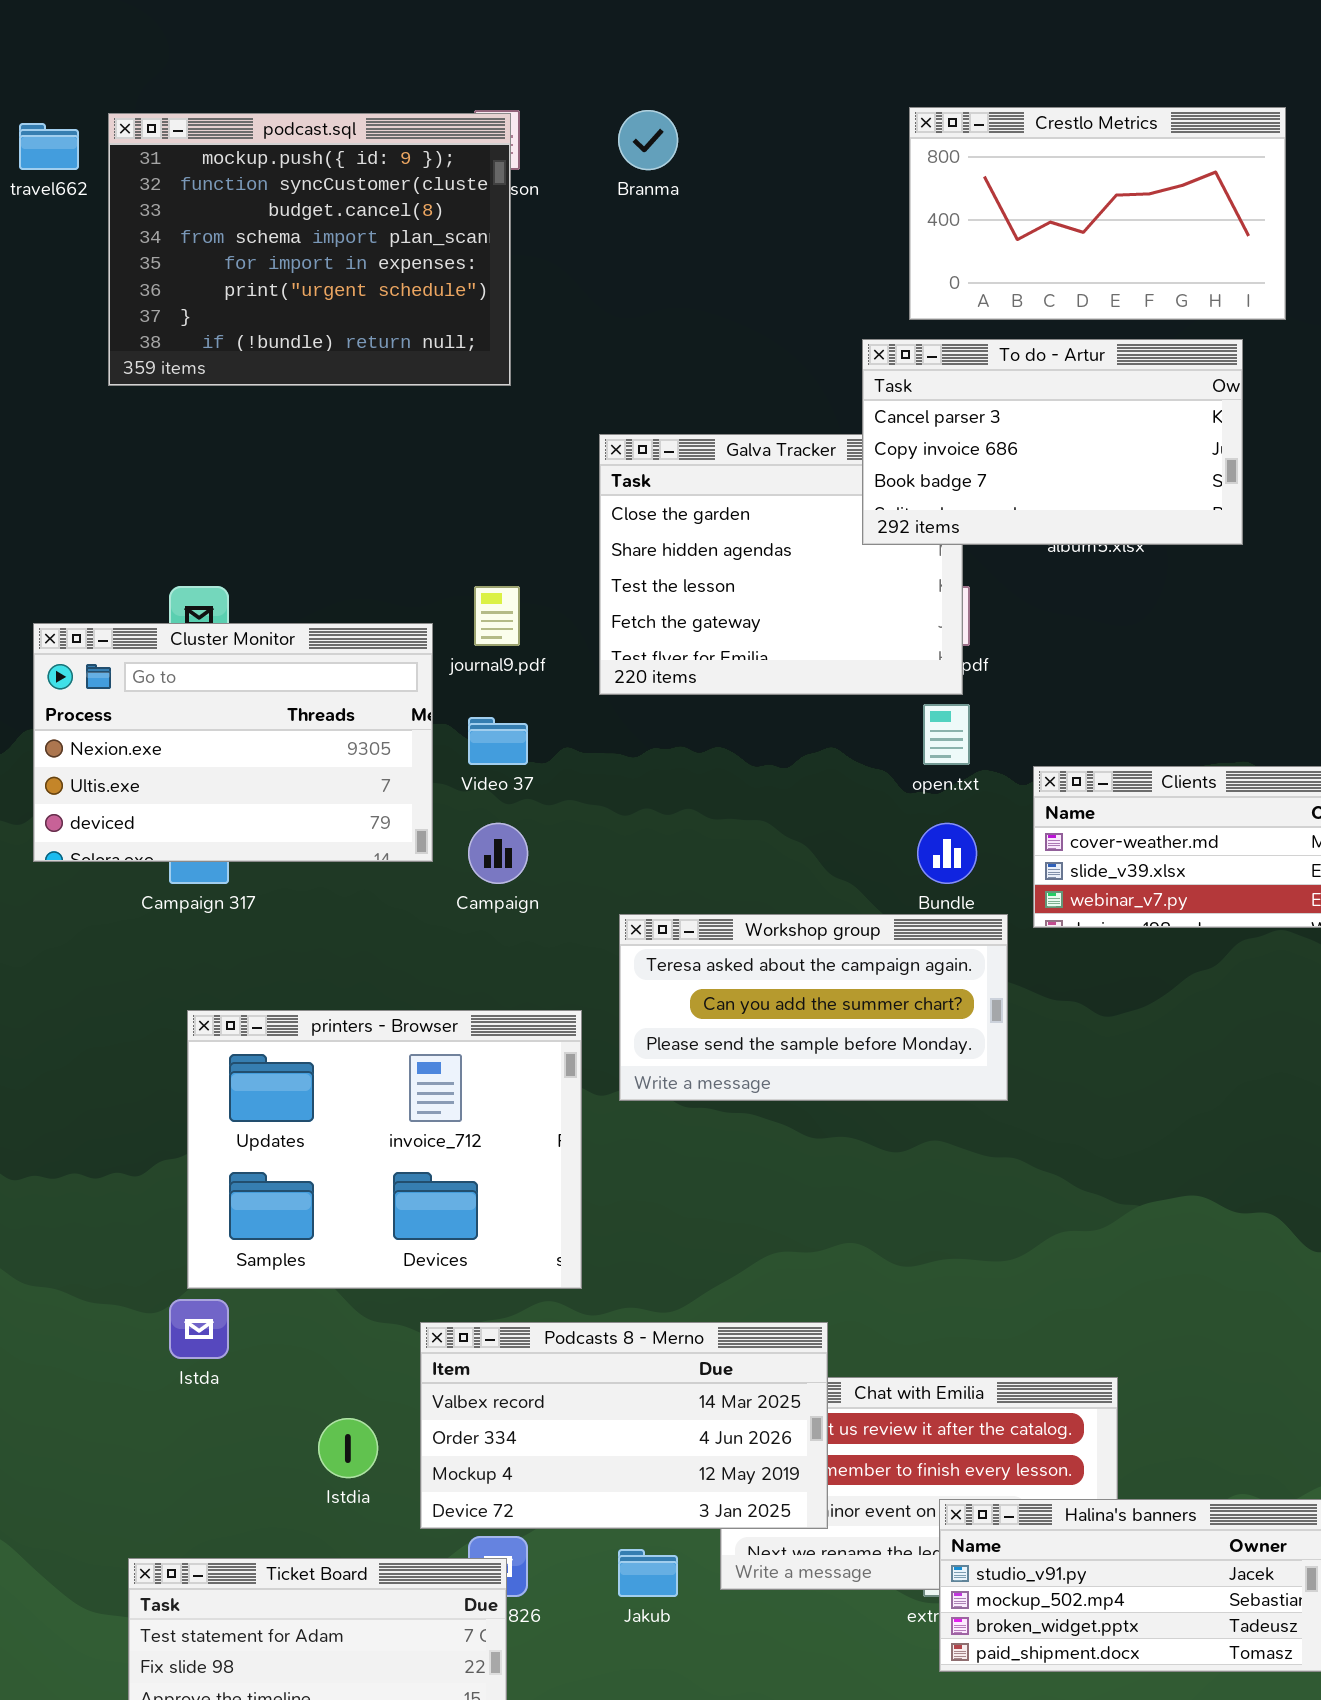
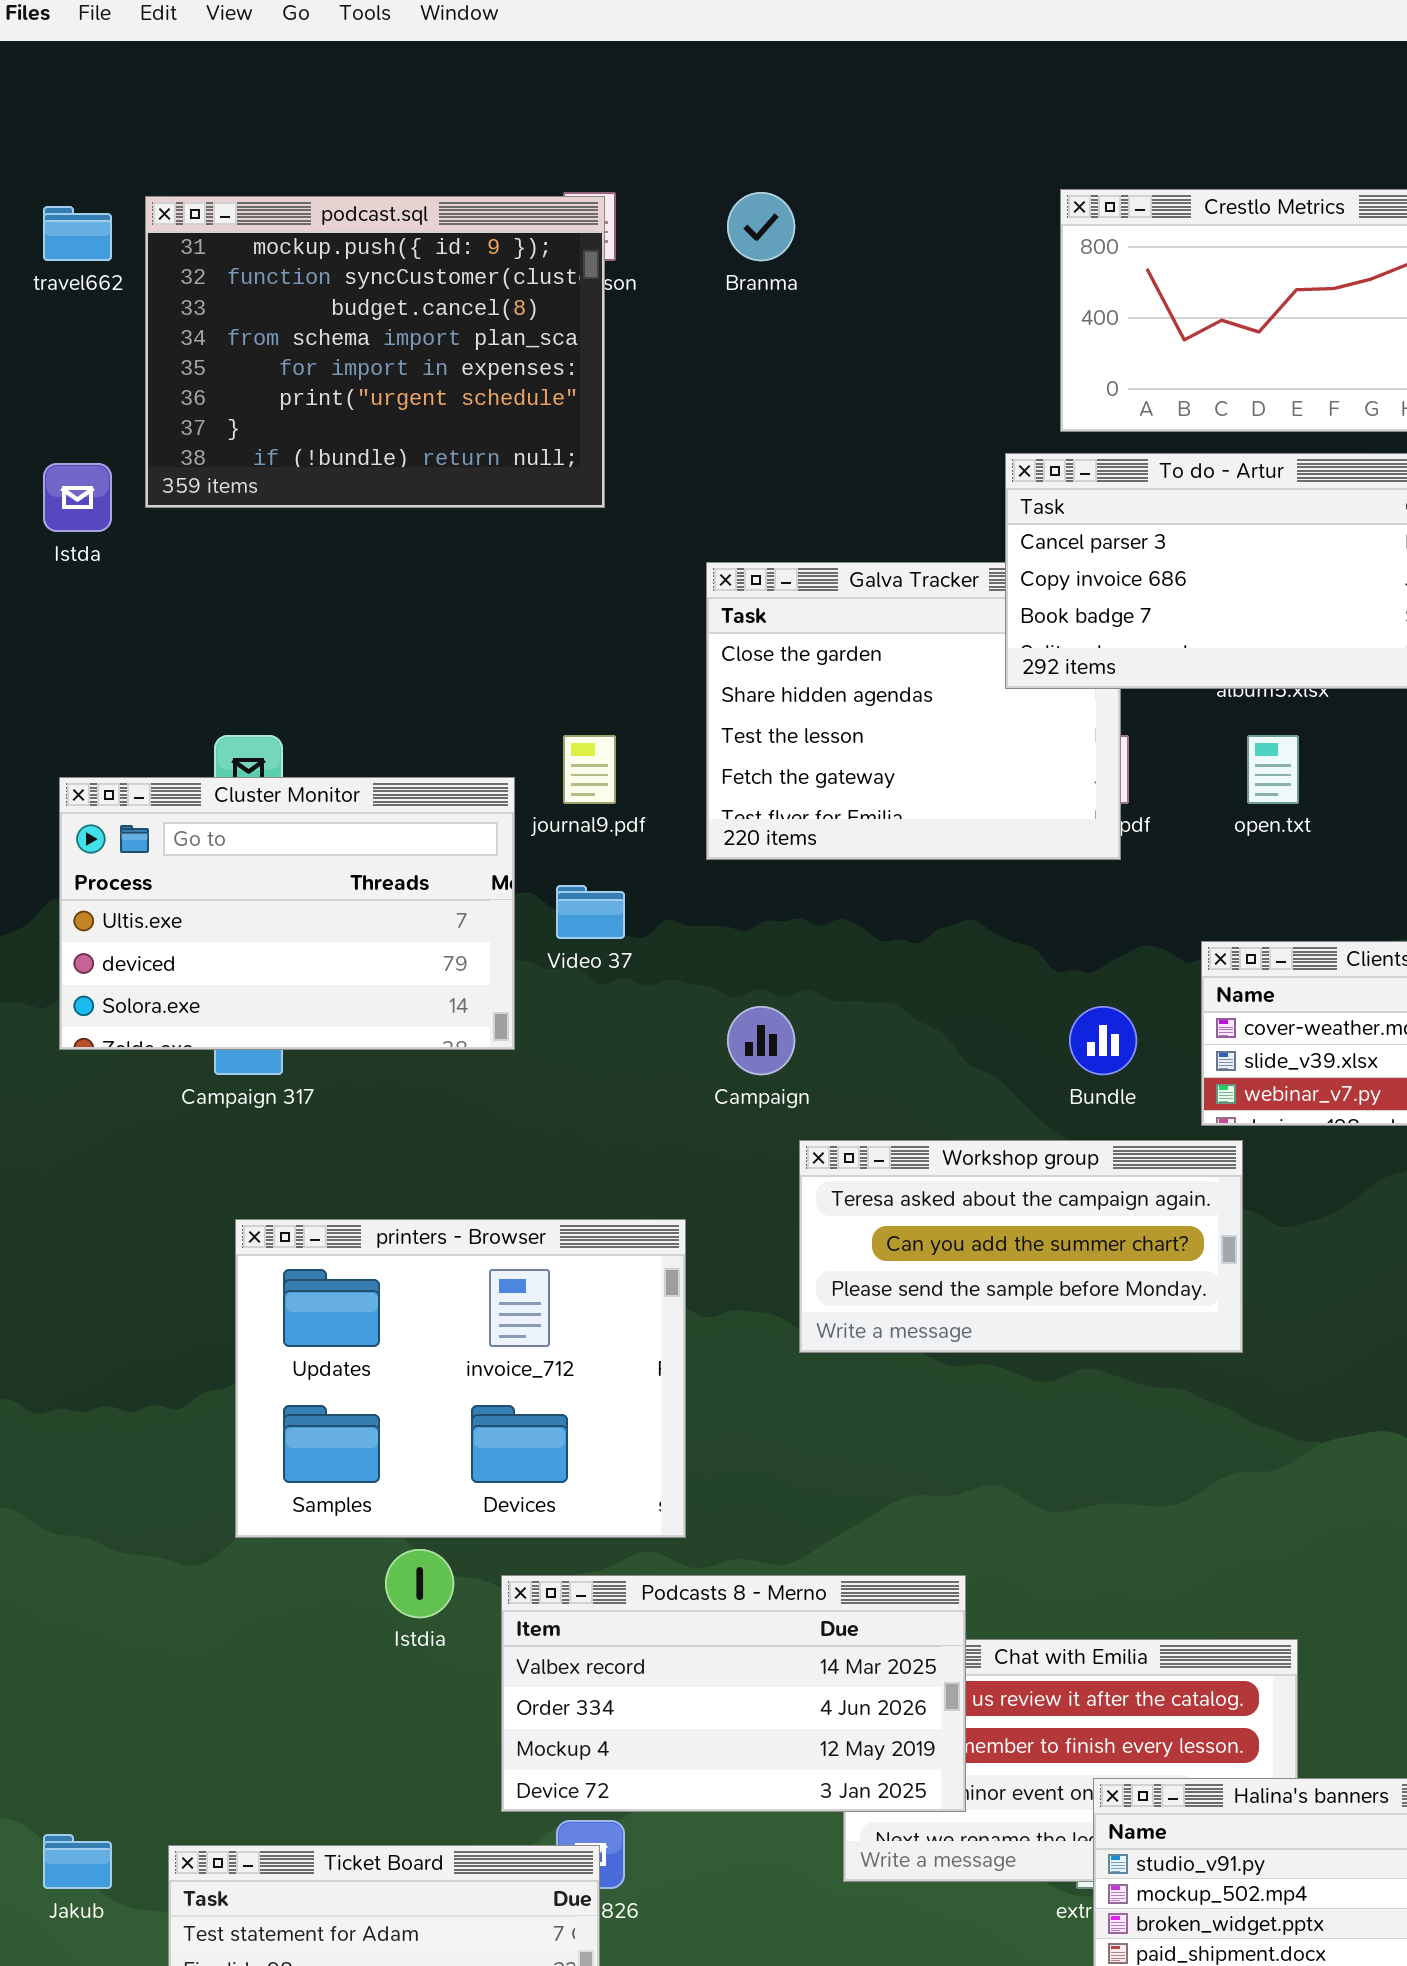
Cluster Monitor: [33,623,433,862] -> [59,777,515,1050], scrolled down 1 row
open.txt: [923,704,970,765] -> [1247,735,1299,804], moved
Campaign: [468,823,528,884] -> [727,1006,795,1075], moved
Workshop group: [619,914,1008,1101] -> [799,1140,1243,1353], moved
Istda: [169,1299,229,1359] -> [43,463,112,532], moved
Istdia: [318,1418,378,1478] -> [385,1549,454,1618], moved
Jakub: [618,1549,678,1597] -> [43,1834,112,1889], moved

